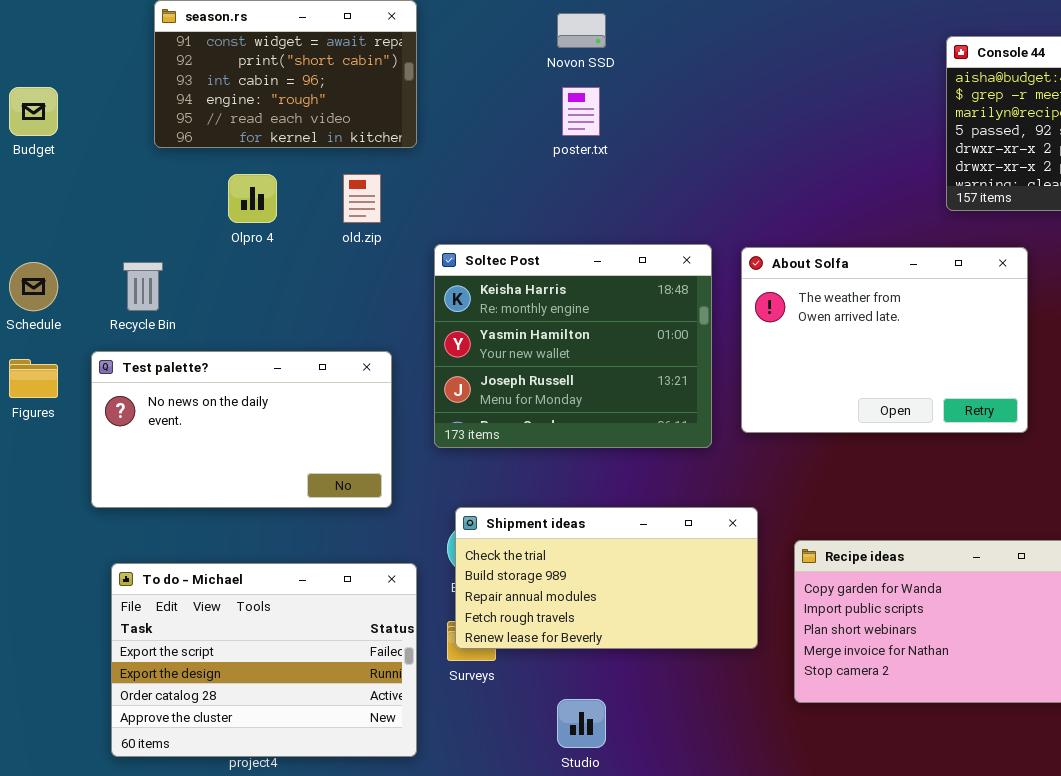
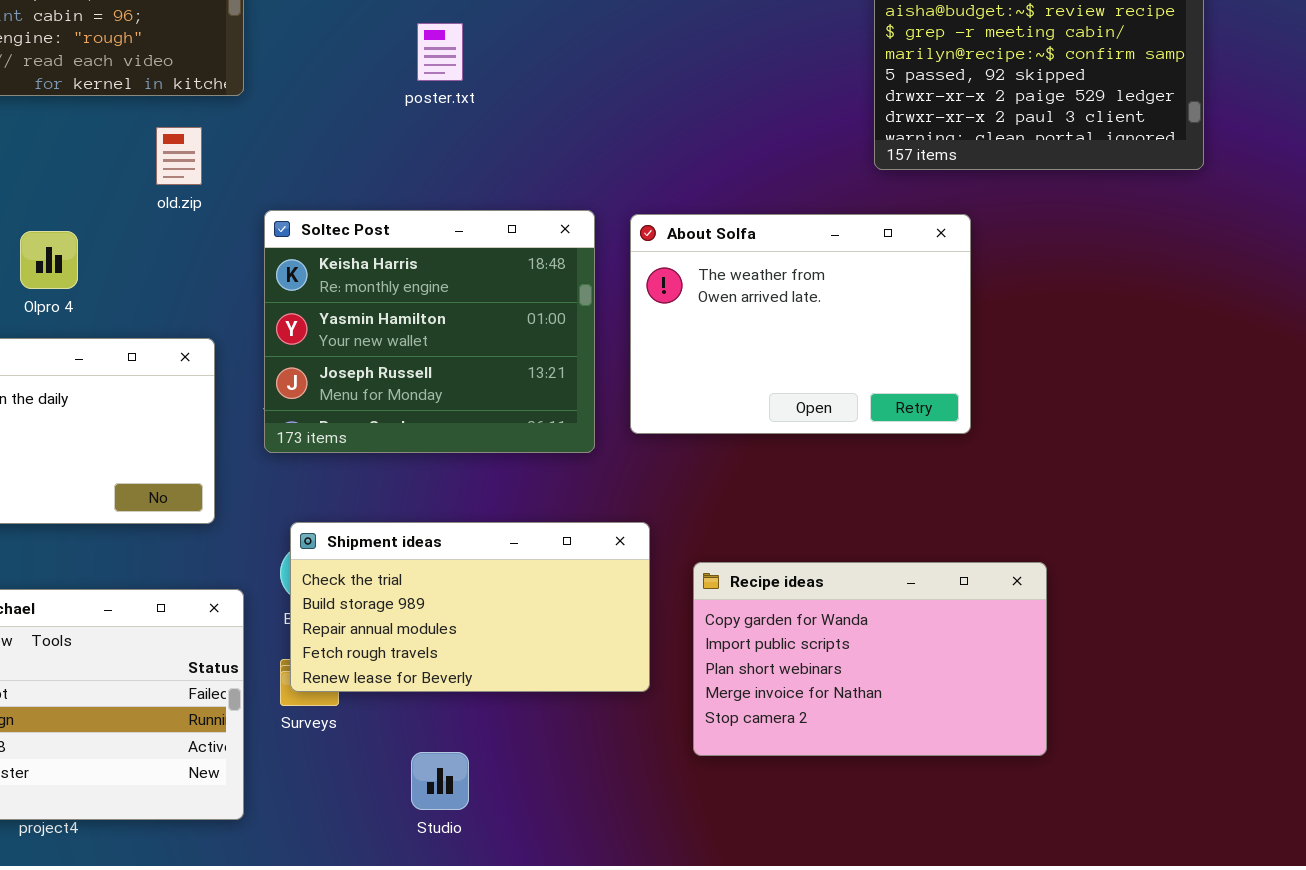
Olpro 4: [228,174,277,223] -> [20,231,78,289], moved

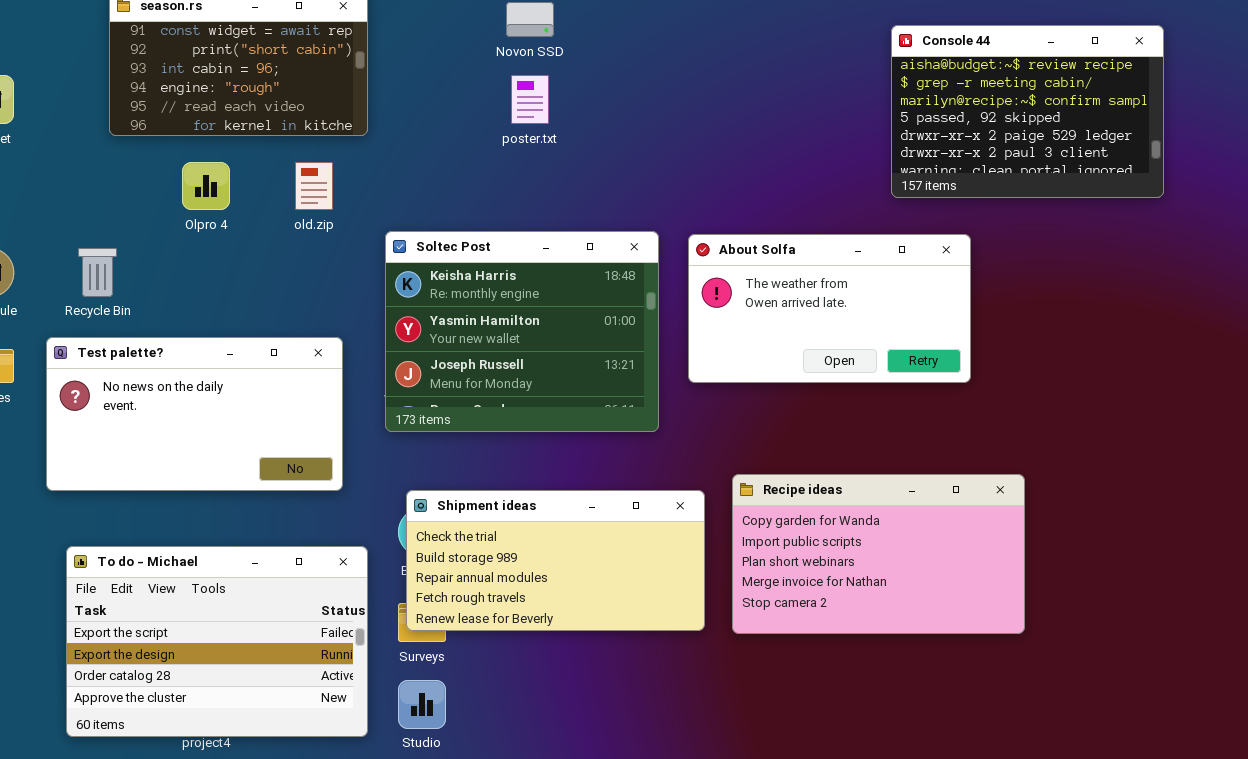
About Solfa: [630,214,971,434] -> [688,234,971,383], resized
Olpro 4: [20,231,78,289] -> [182,162,230,210], moved
Recipe ideas: [693,562,1047,756] -> [732,474,1025,634], moved
Studio: [411,752,469,810] -> [398,680,446,729], moved

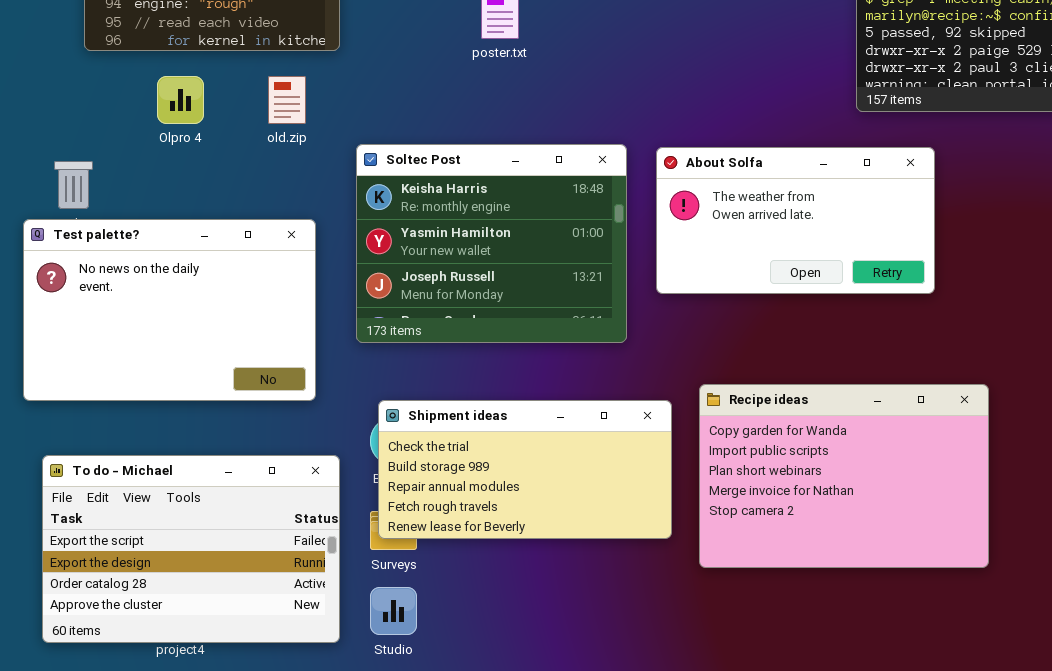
Test palette?: [46,337,343,491] -> [23,219,316,401], resized
Recipe ideas: [732,474,1025,634] -> [699,384,989,568], resized

